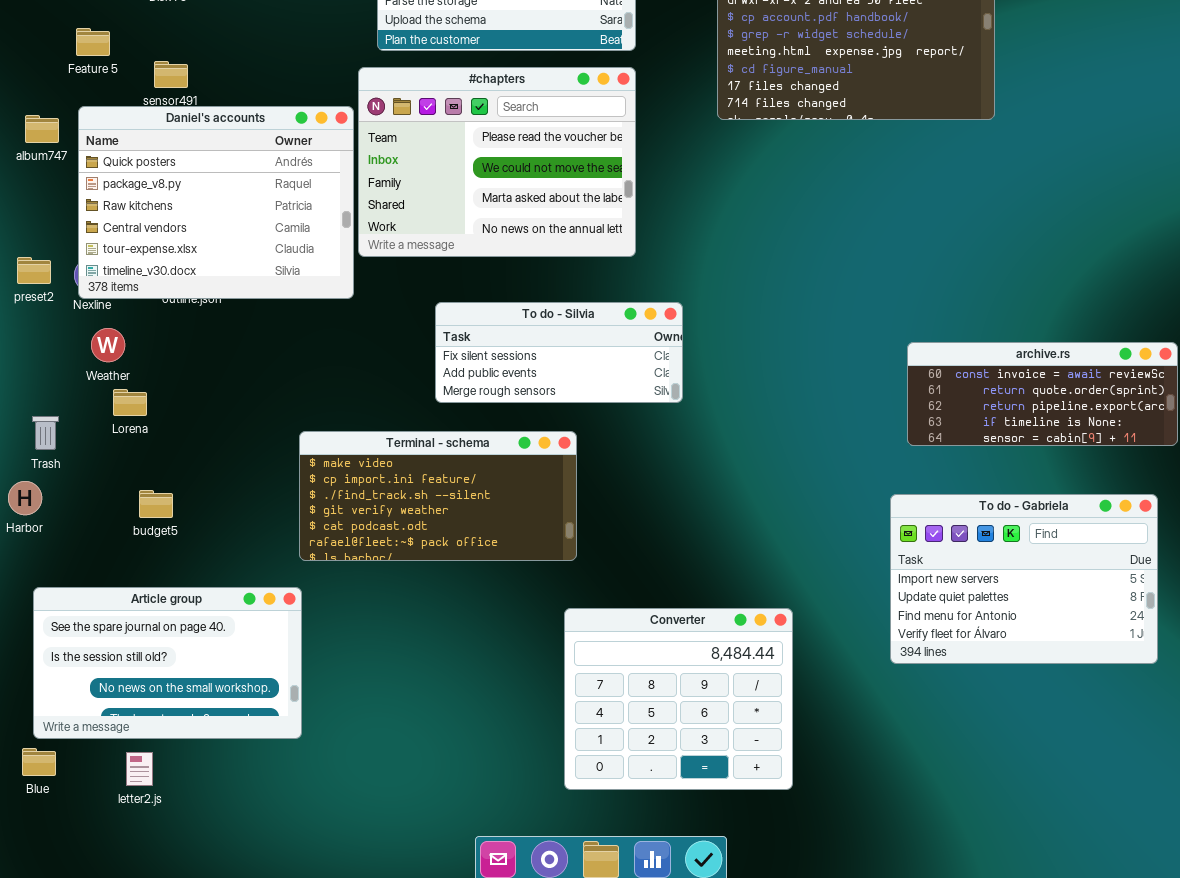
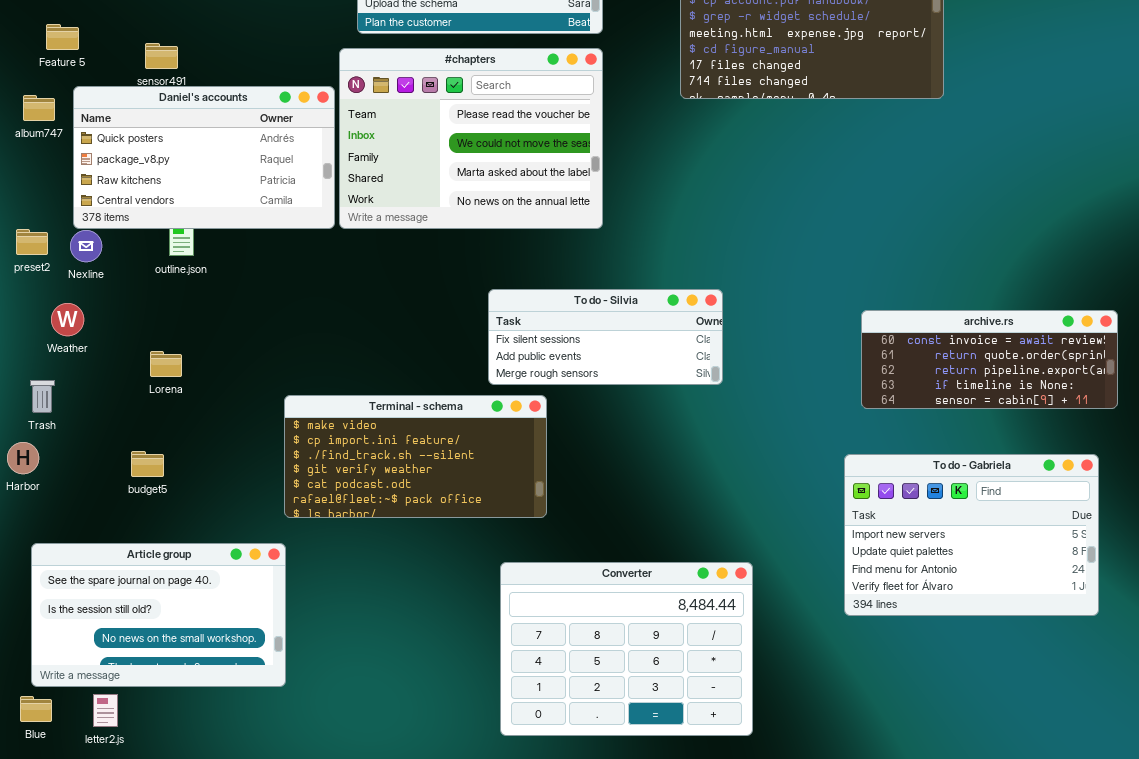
Feature 5: [76,28,110,56] -> [46,24,79,50], moved
Daniel's accounts: [78,106,354,299] -> [73,86,335,229], resized
To do - Silvia: [435,302,683,403] -> [488,289,723,385], moved
Weather: [91,328,125,362] -> [51,303,84,336], moved
Lorena: [113,389,147,416] -> [150,351,182,377], moved
Converter: [564,608,793,790] -> [500,562,753,736], resized
letter2.js: [126,752,153,786] -> [93,694,118,727], moved

